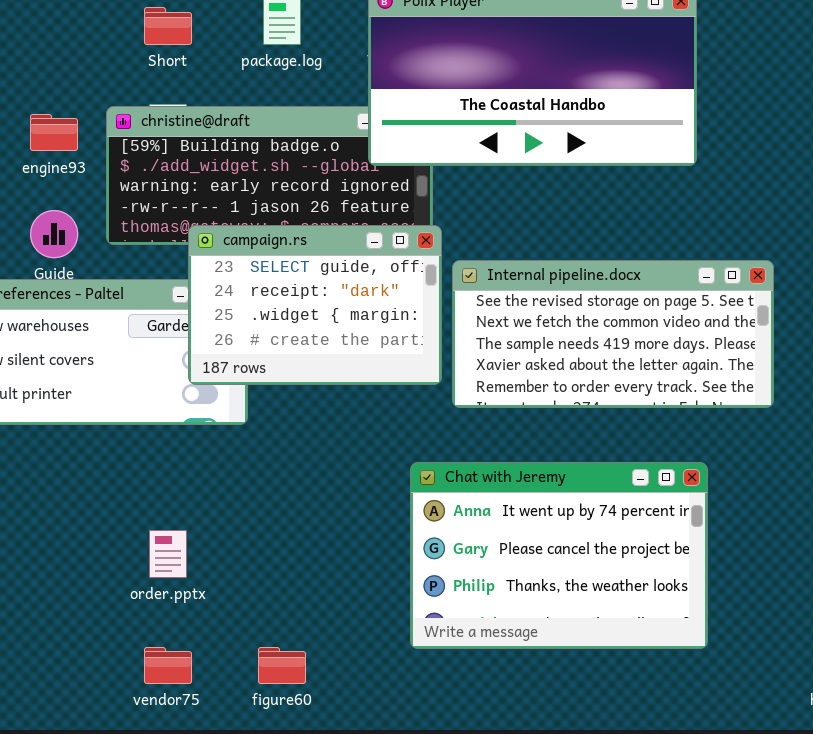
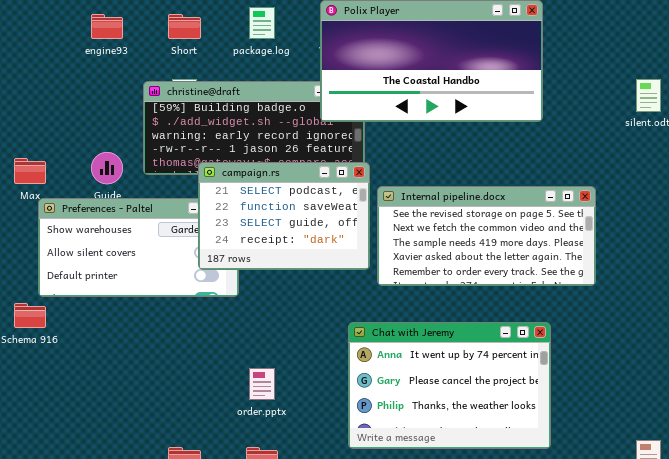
engine93: [30,114,78,151] -> [91,14,123,39], moved
campaign.rs: [188,225,442,385] -> [198,162,370,270], scrolled up 2 rows
order.pptx: [149,530,187,578] -> [249,368,275,400], moved

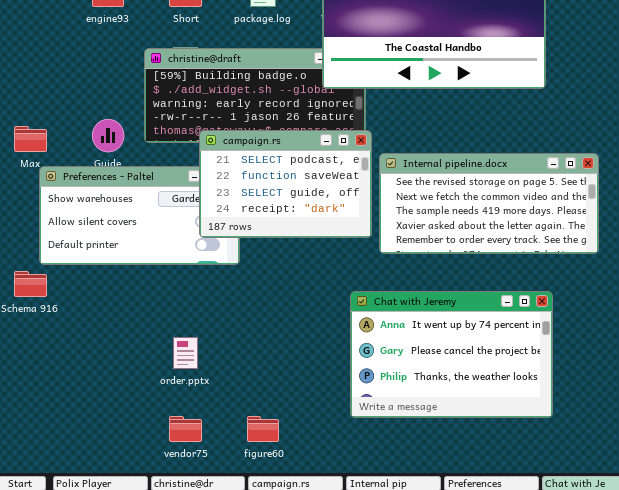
order.pptx: [249,368,275,400] -> [173,337,198,369], moved

